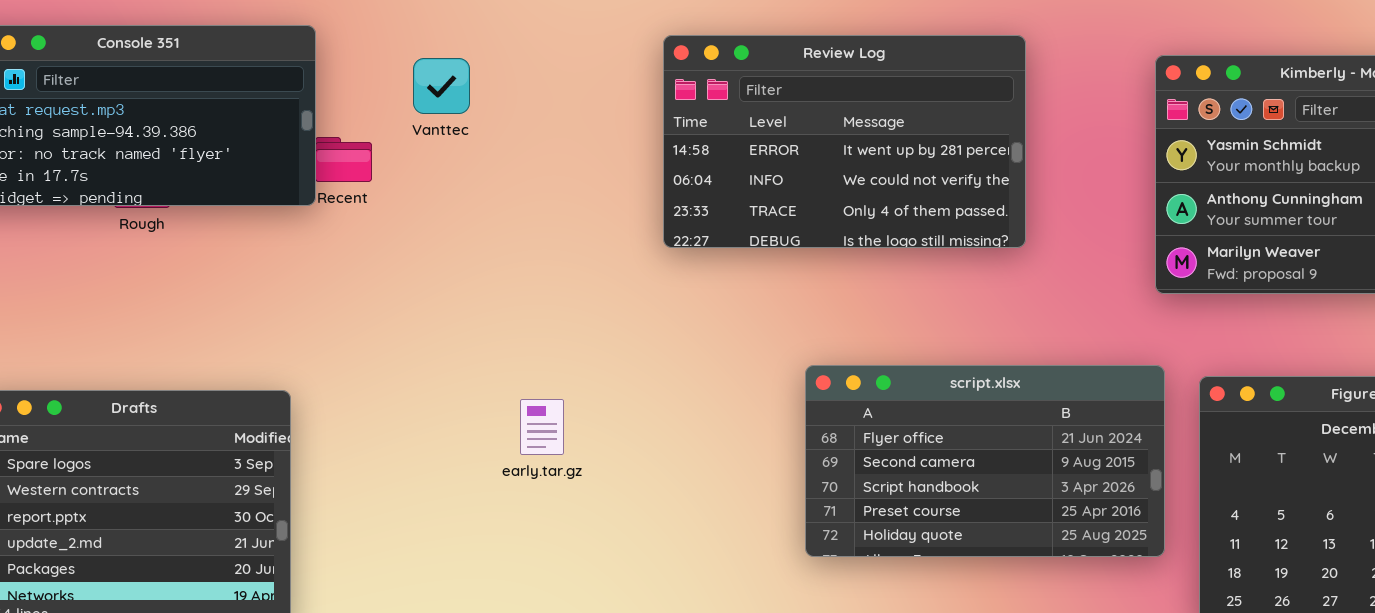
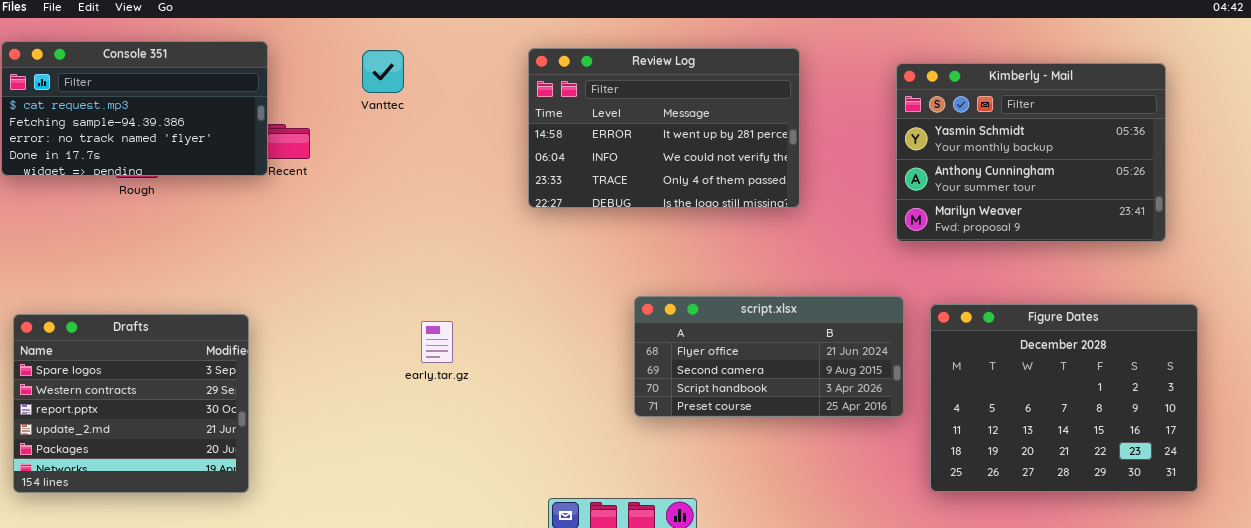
Vanttec: [413,58,470,114] -> [362,50,404,93], moved
script.xlsx: [805,365,1165,557] -> [634,296,904,417], resized

